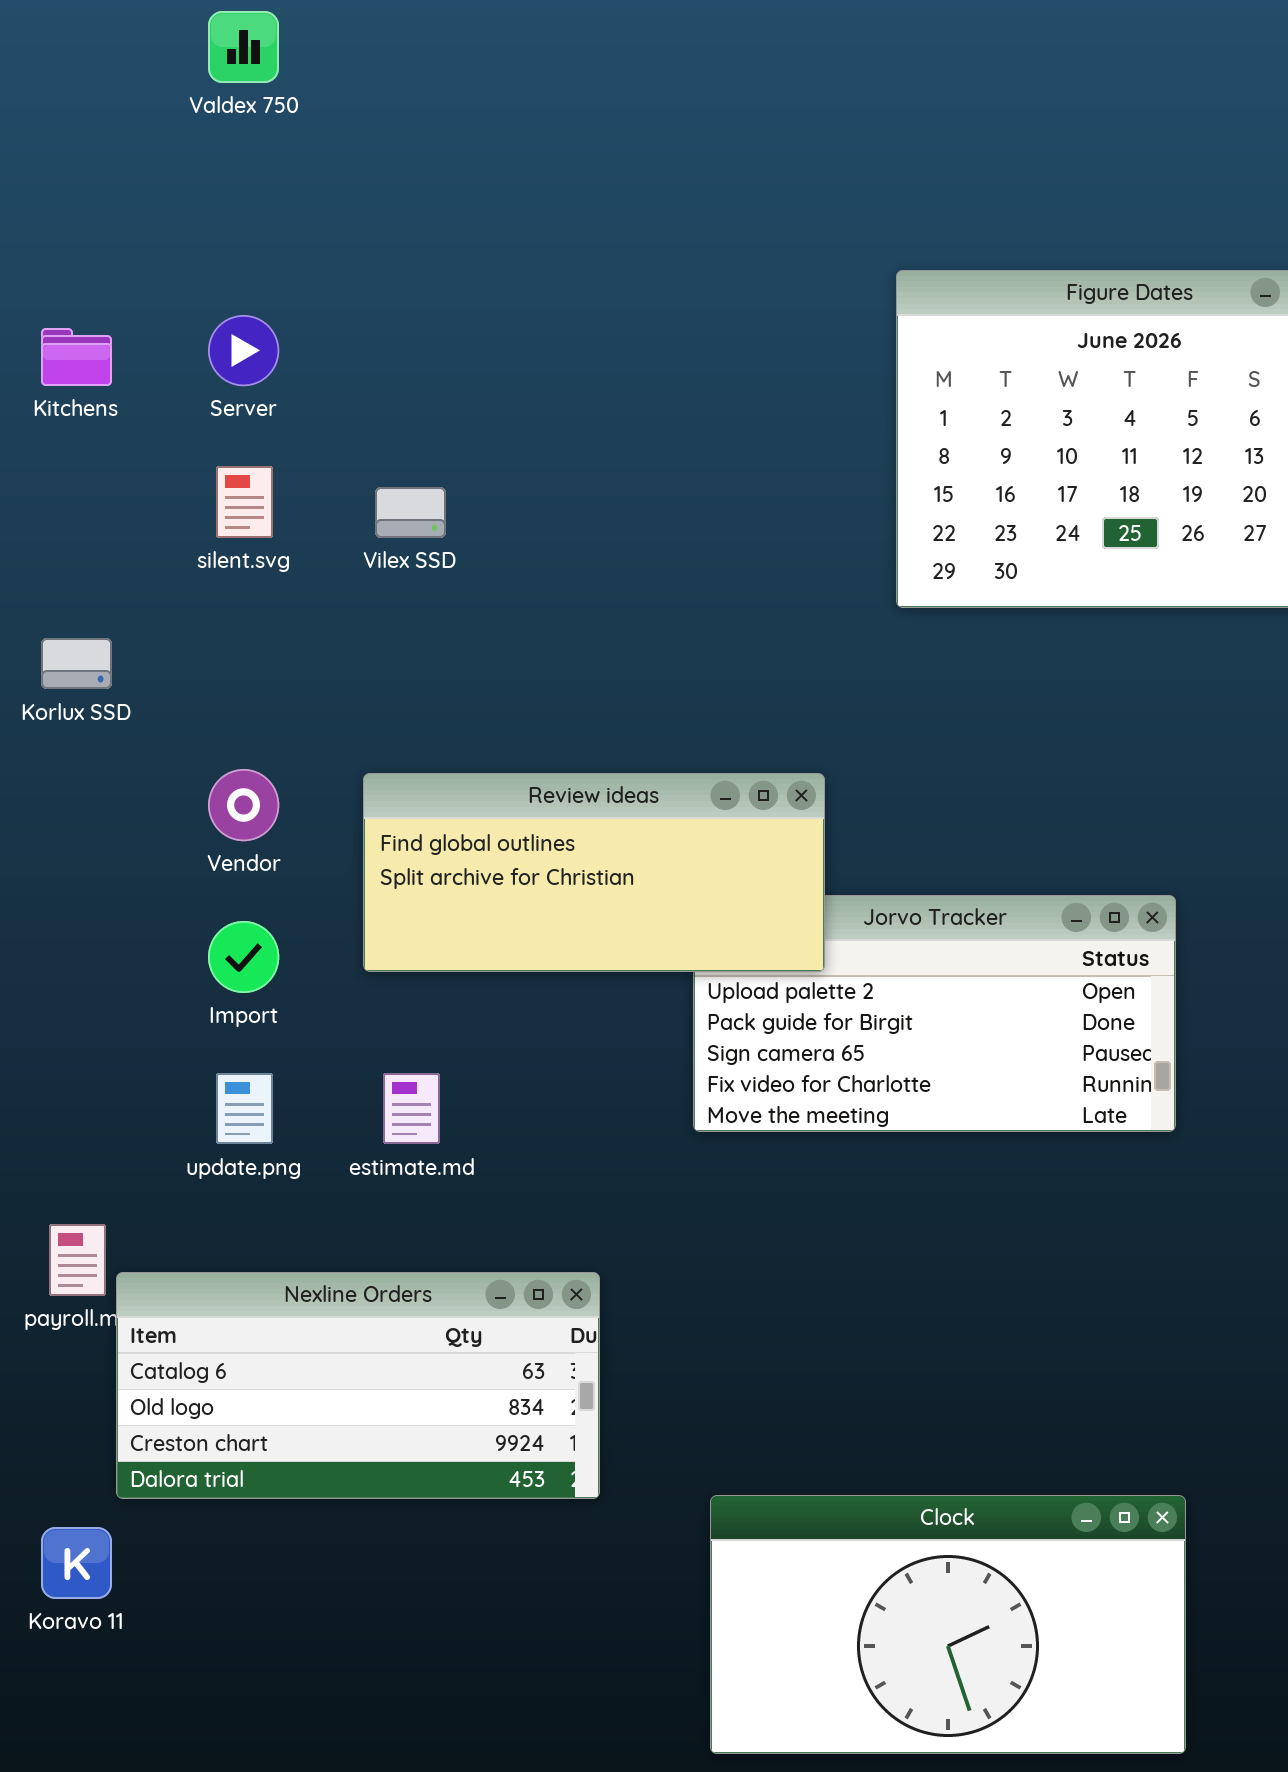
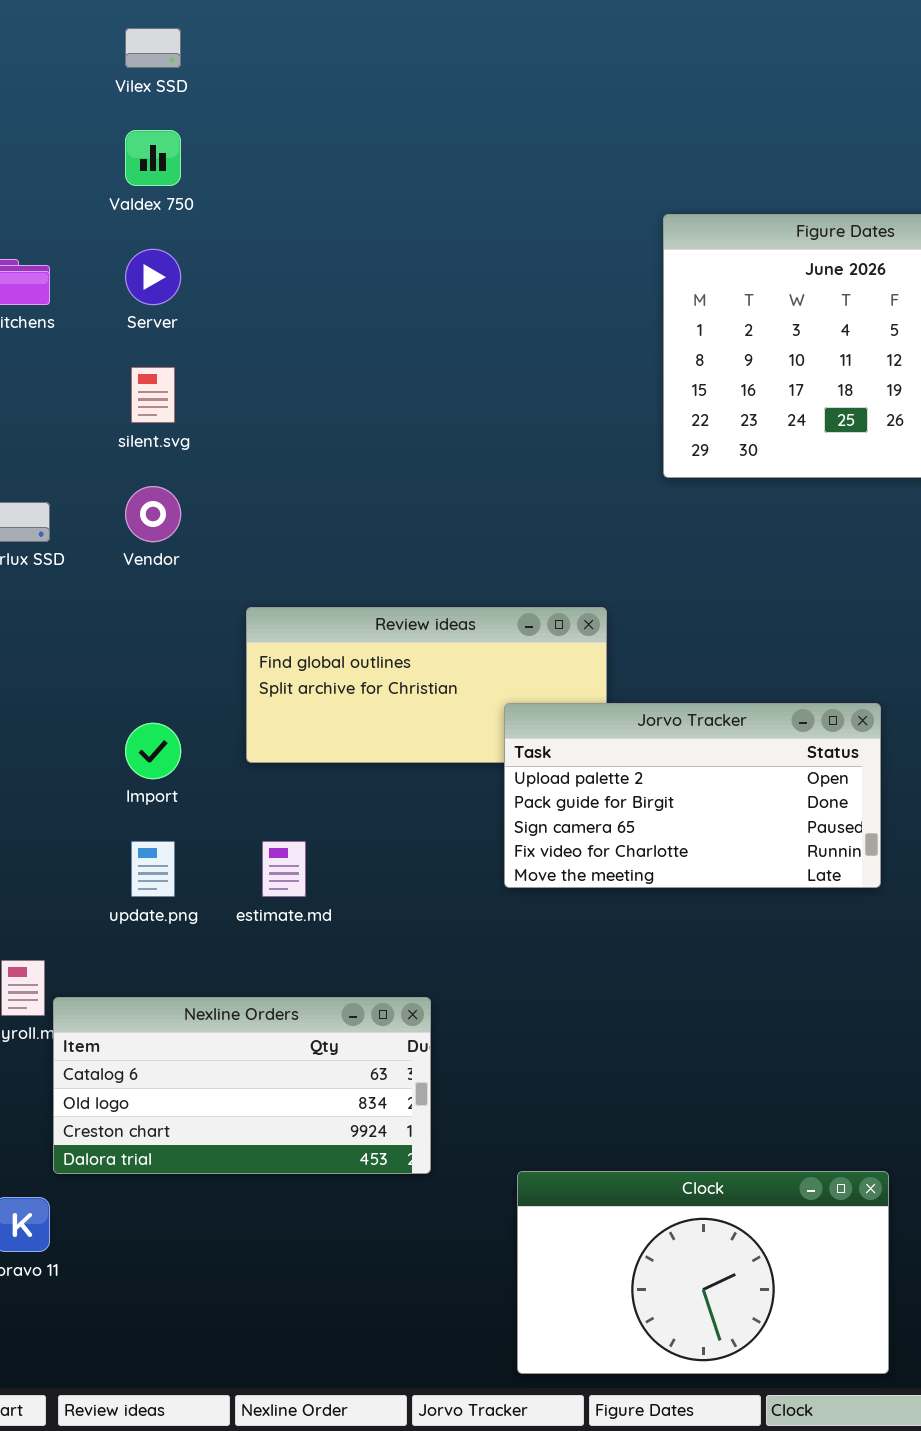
Valdex 750: [208,11,279,83] -> [125,130,181,186], moved
Vilex SSD: [375,487,446,538] -> [125,28,181,68], moved
Vendor: [208,769,279,841] -> [125,486,181,542], moved
Jorvo Tracker: [693,895,1176,1132] -> [504,703,881,888], raised

